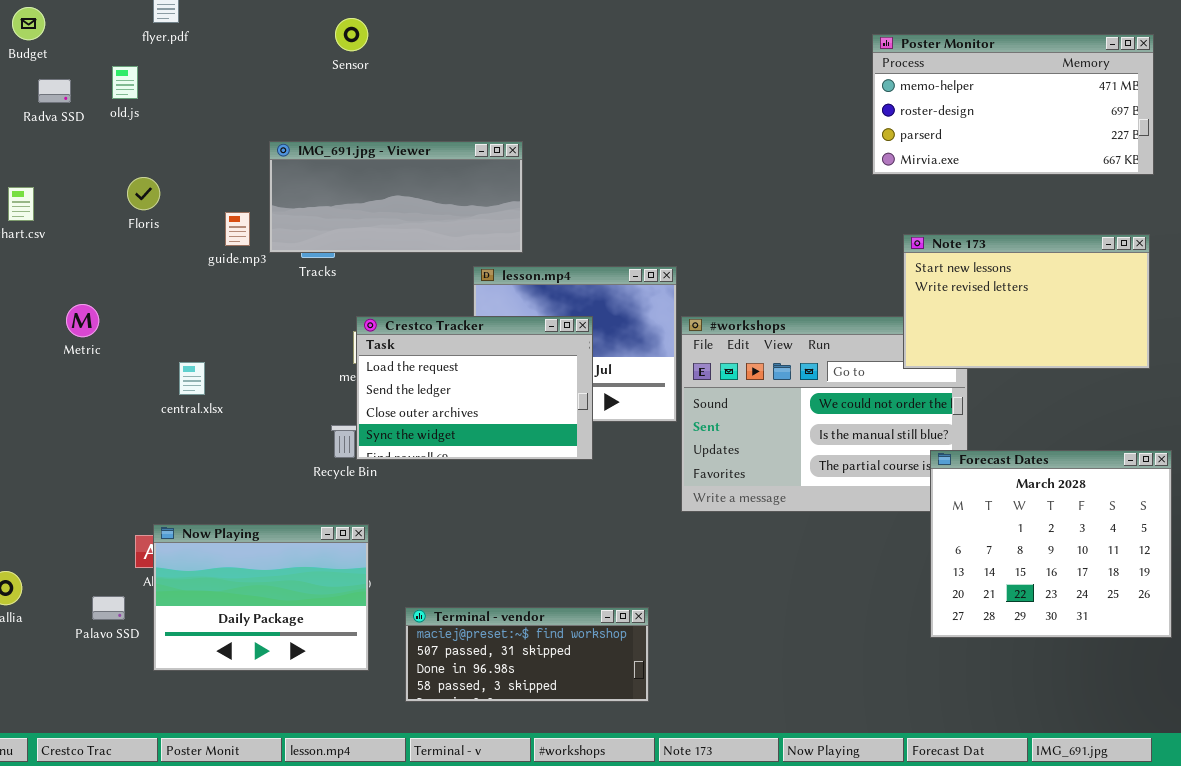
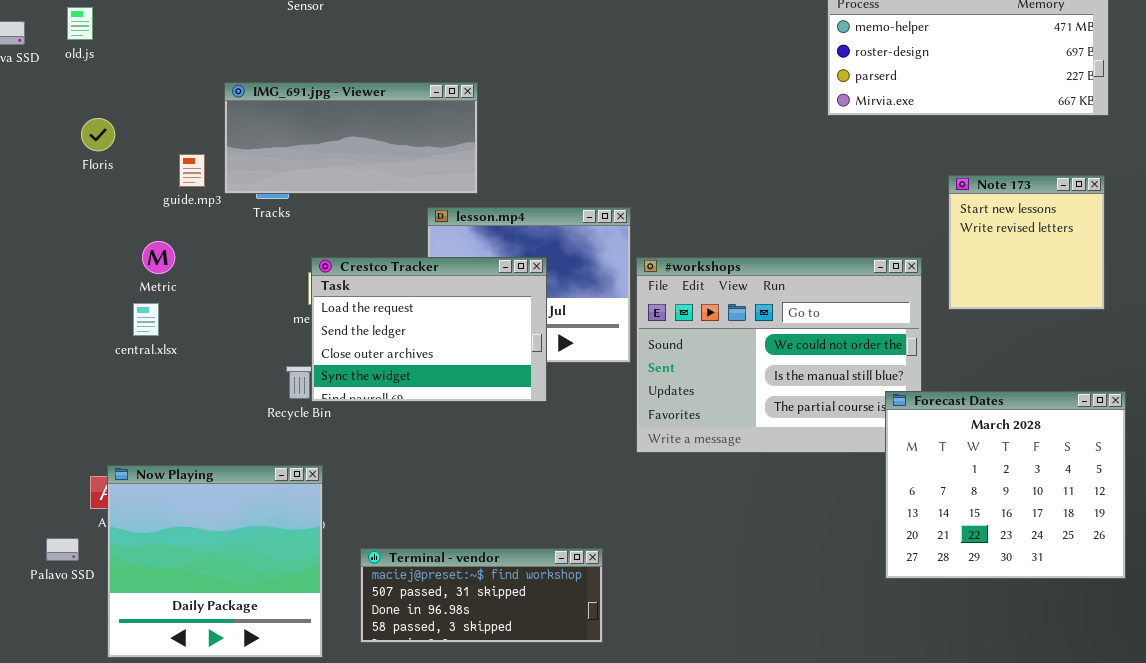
Note 173: [903,234,1150,369] -> [948,175,1105,310], resized
Metric: [66,304,99,337] -> [142,241,175,274], moved
Now Playing: [153,524,369,671] -> [107,465,323,658], resized

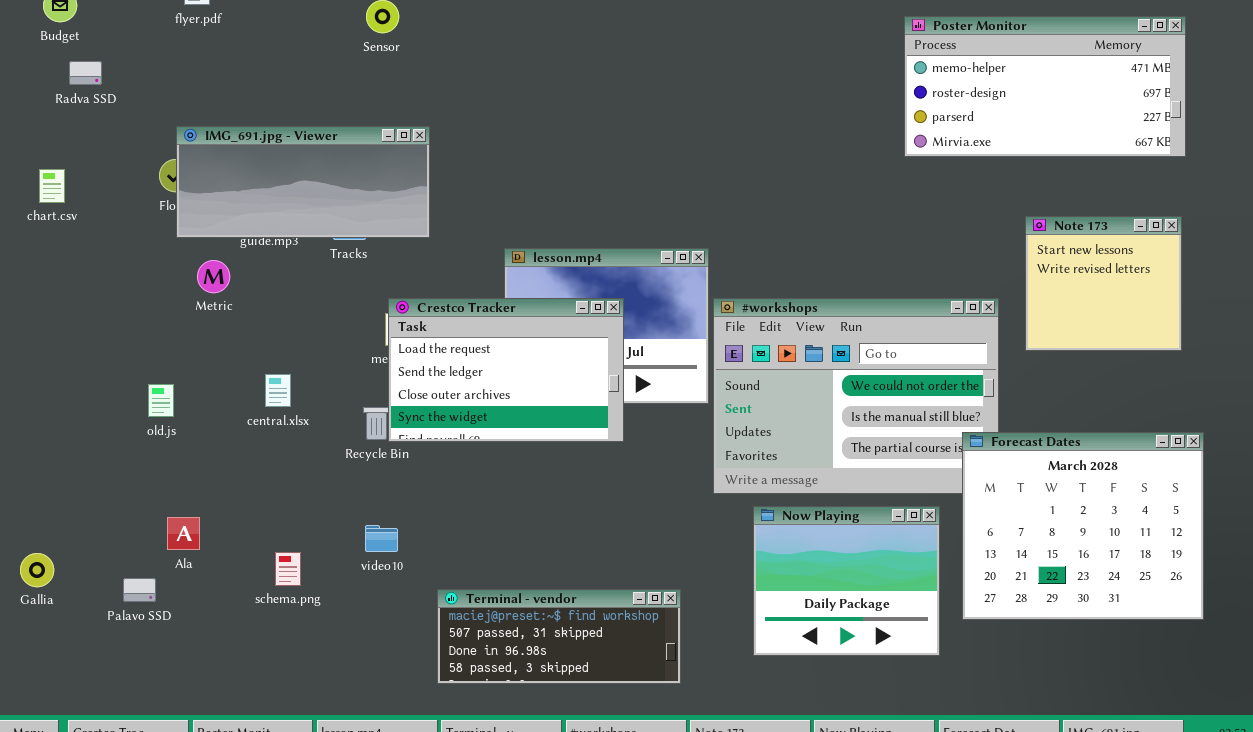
old.js: [67,7,93,40] -> [148,384,174,417], moved
IMG_691.jpg - Viewer: [224,82,478,194] -> [176,126,430,238], moved
Metric: [142,241,175,274] -> [197,260,230,293], moved
central.xlsx: [133,303,159,336] -> [265,374,291,407], moved
Now Playing: [107,465,323,658] -> [753,506,940,656], moved, resized

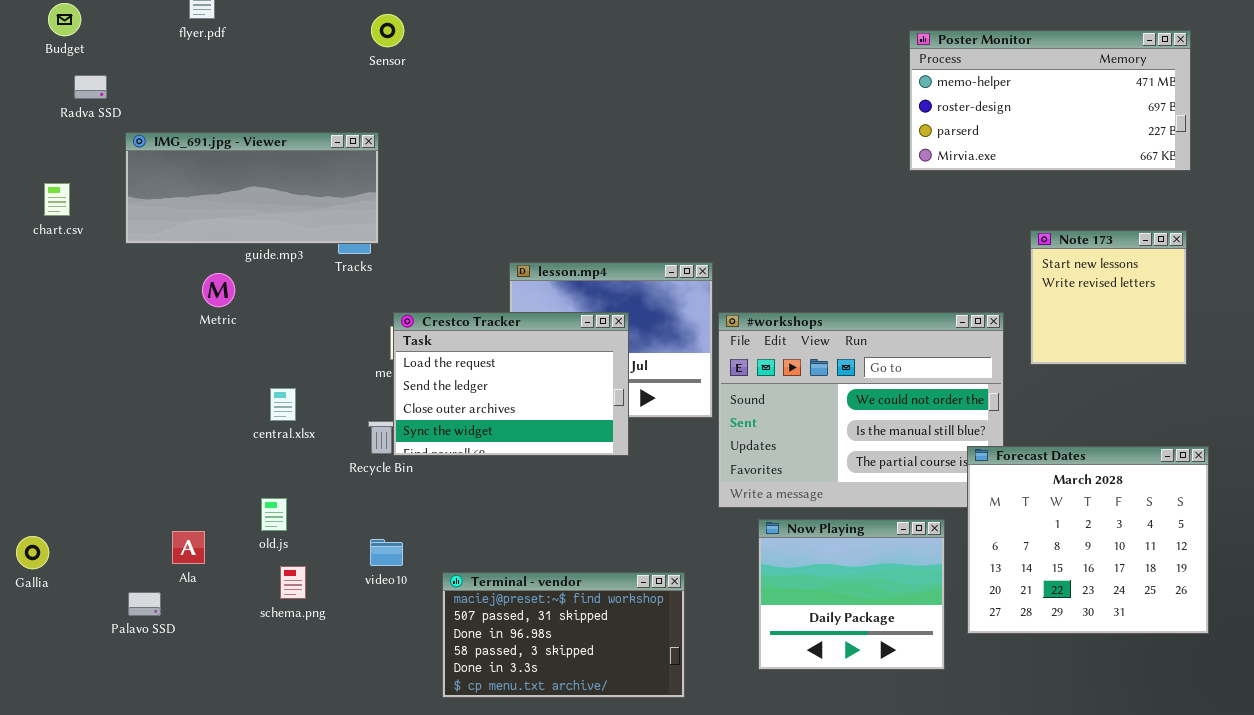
IMG_691.jpg - Viewer: [176,126,430,238] -> [125,132,379,244], moved
old.js: [148,384,174,417] -> [261,498,287,531], moved
Gallia: [20,553,54,587] -> [16,536,49,569], moved
Terminal - vendor: [437,589,681,684] -> [442,572,685,698], resized

